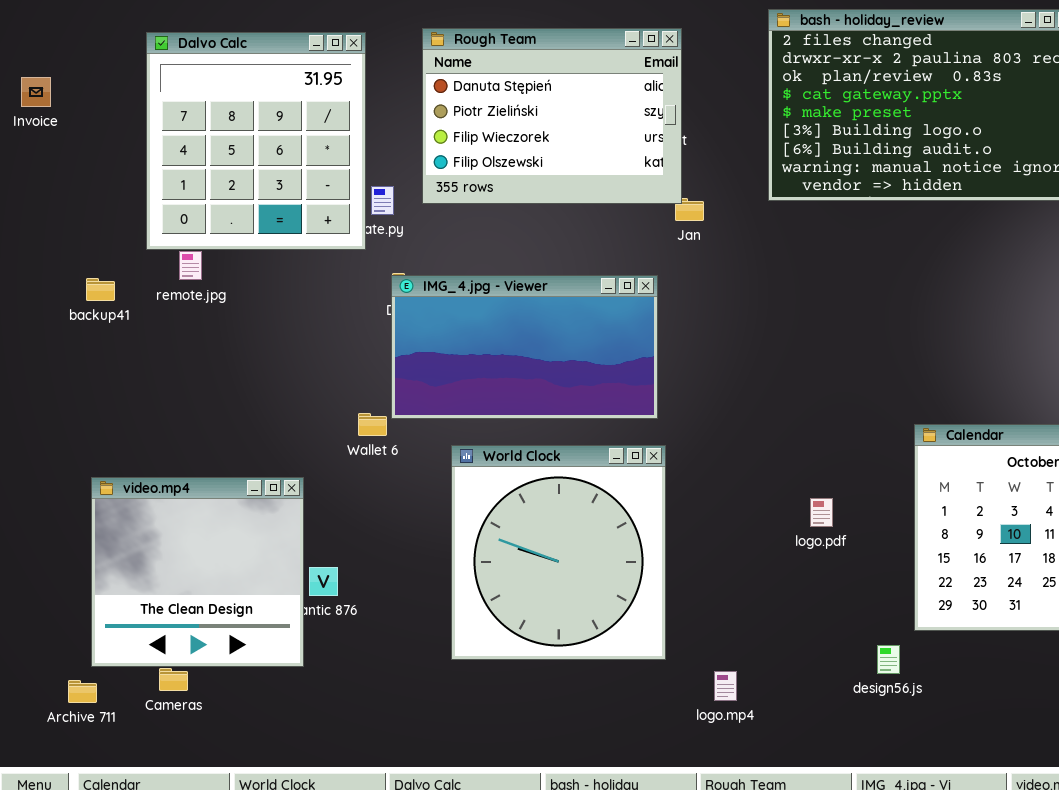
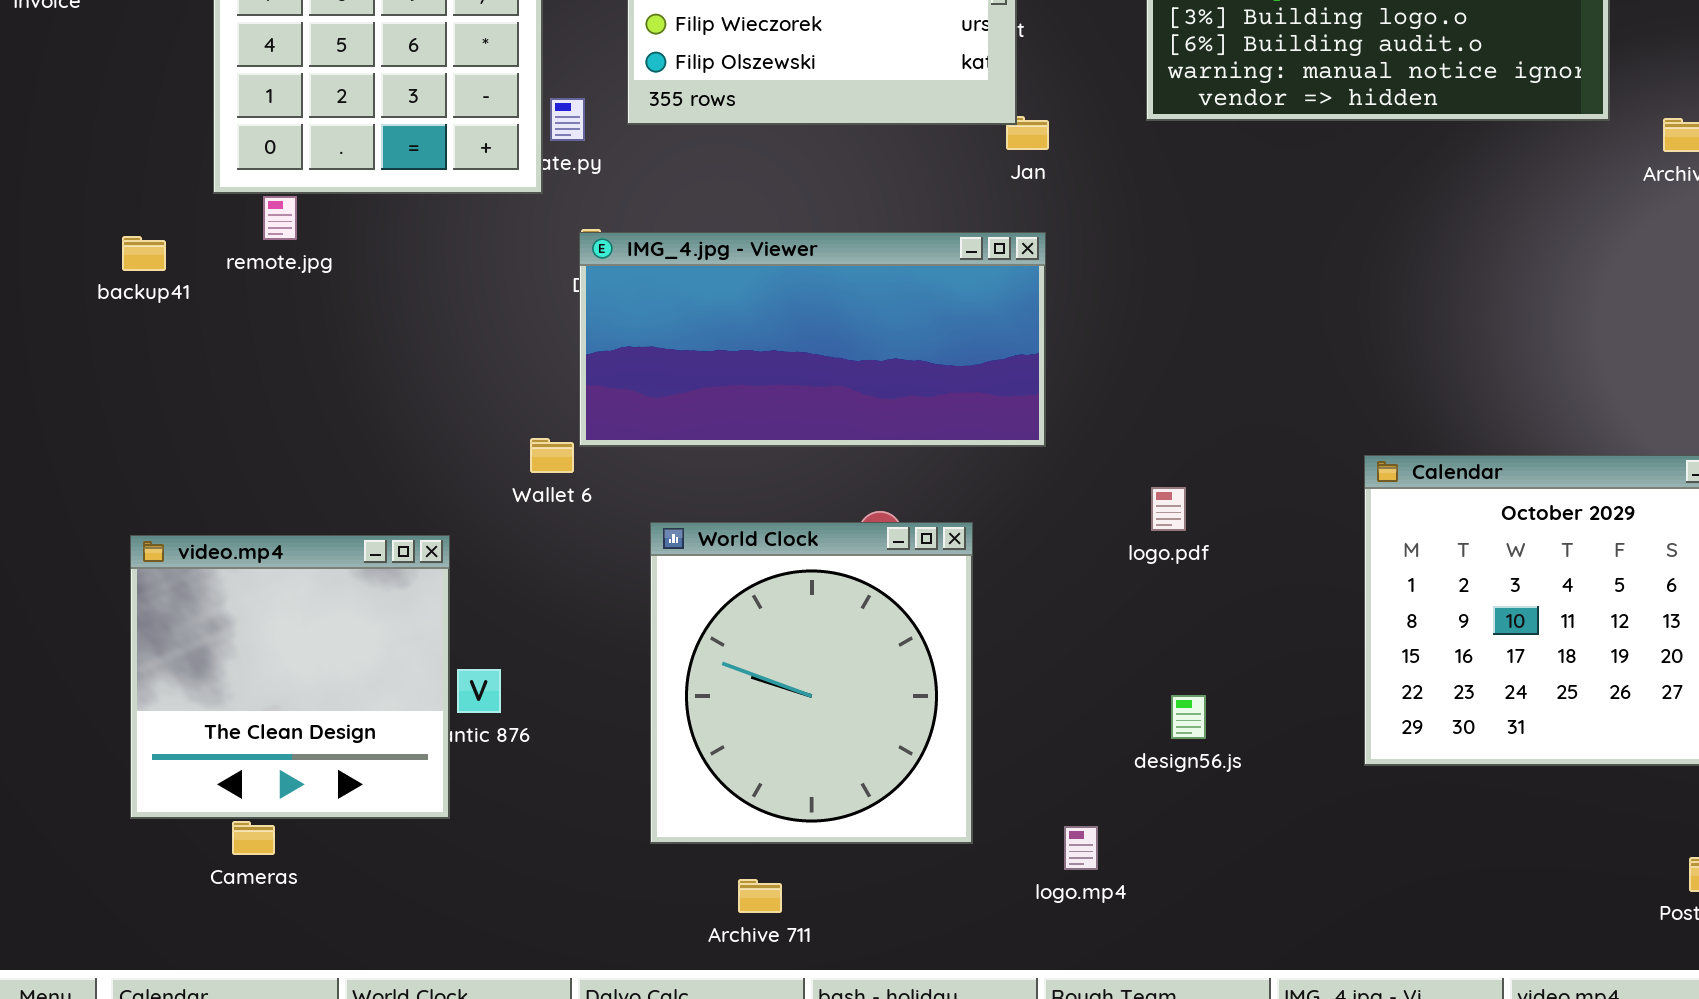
IMG_4.jpg - Viewer: [391,275,658,419] -> [579,232,1046,447], resized
World Clock: [451,445,666,660] -> [650,522,973,844], moved
logo.pdf: [810,498,833,527] -> [1151,487,1186,531], moved
design56.js: [877,645,900,674] -> [1171,695,1206,739], moved
Archive 711: [68,680,97,703] -> [738,879,782,913], moved

